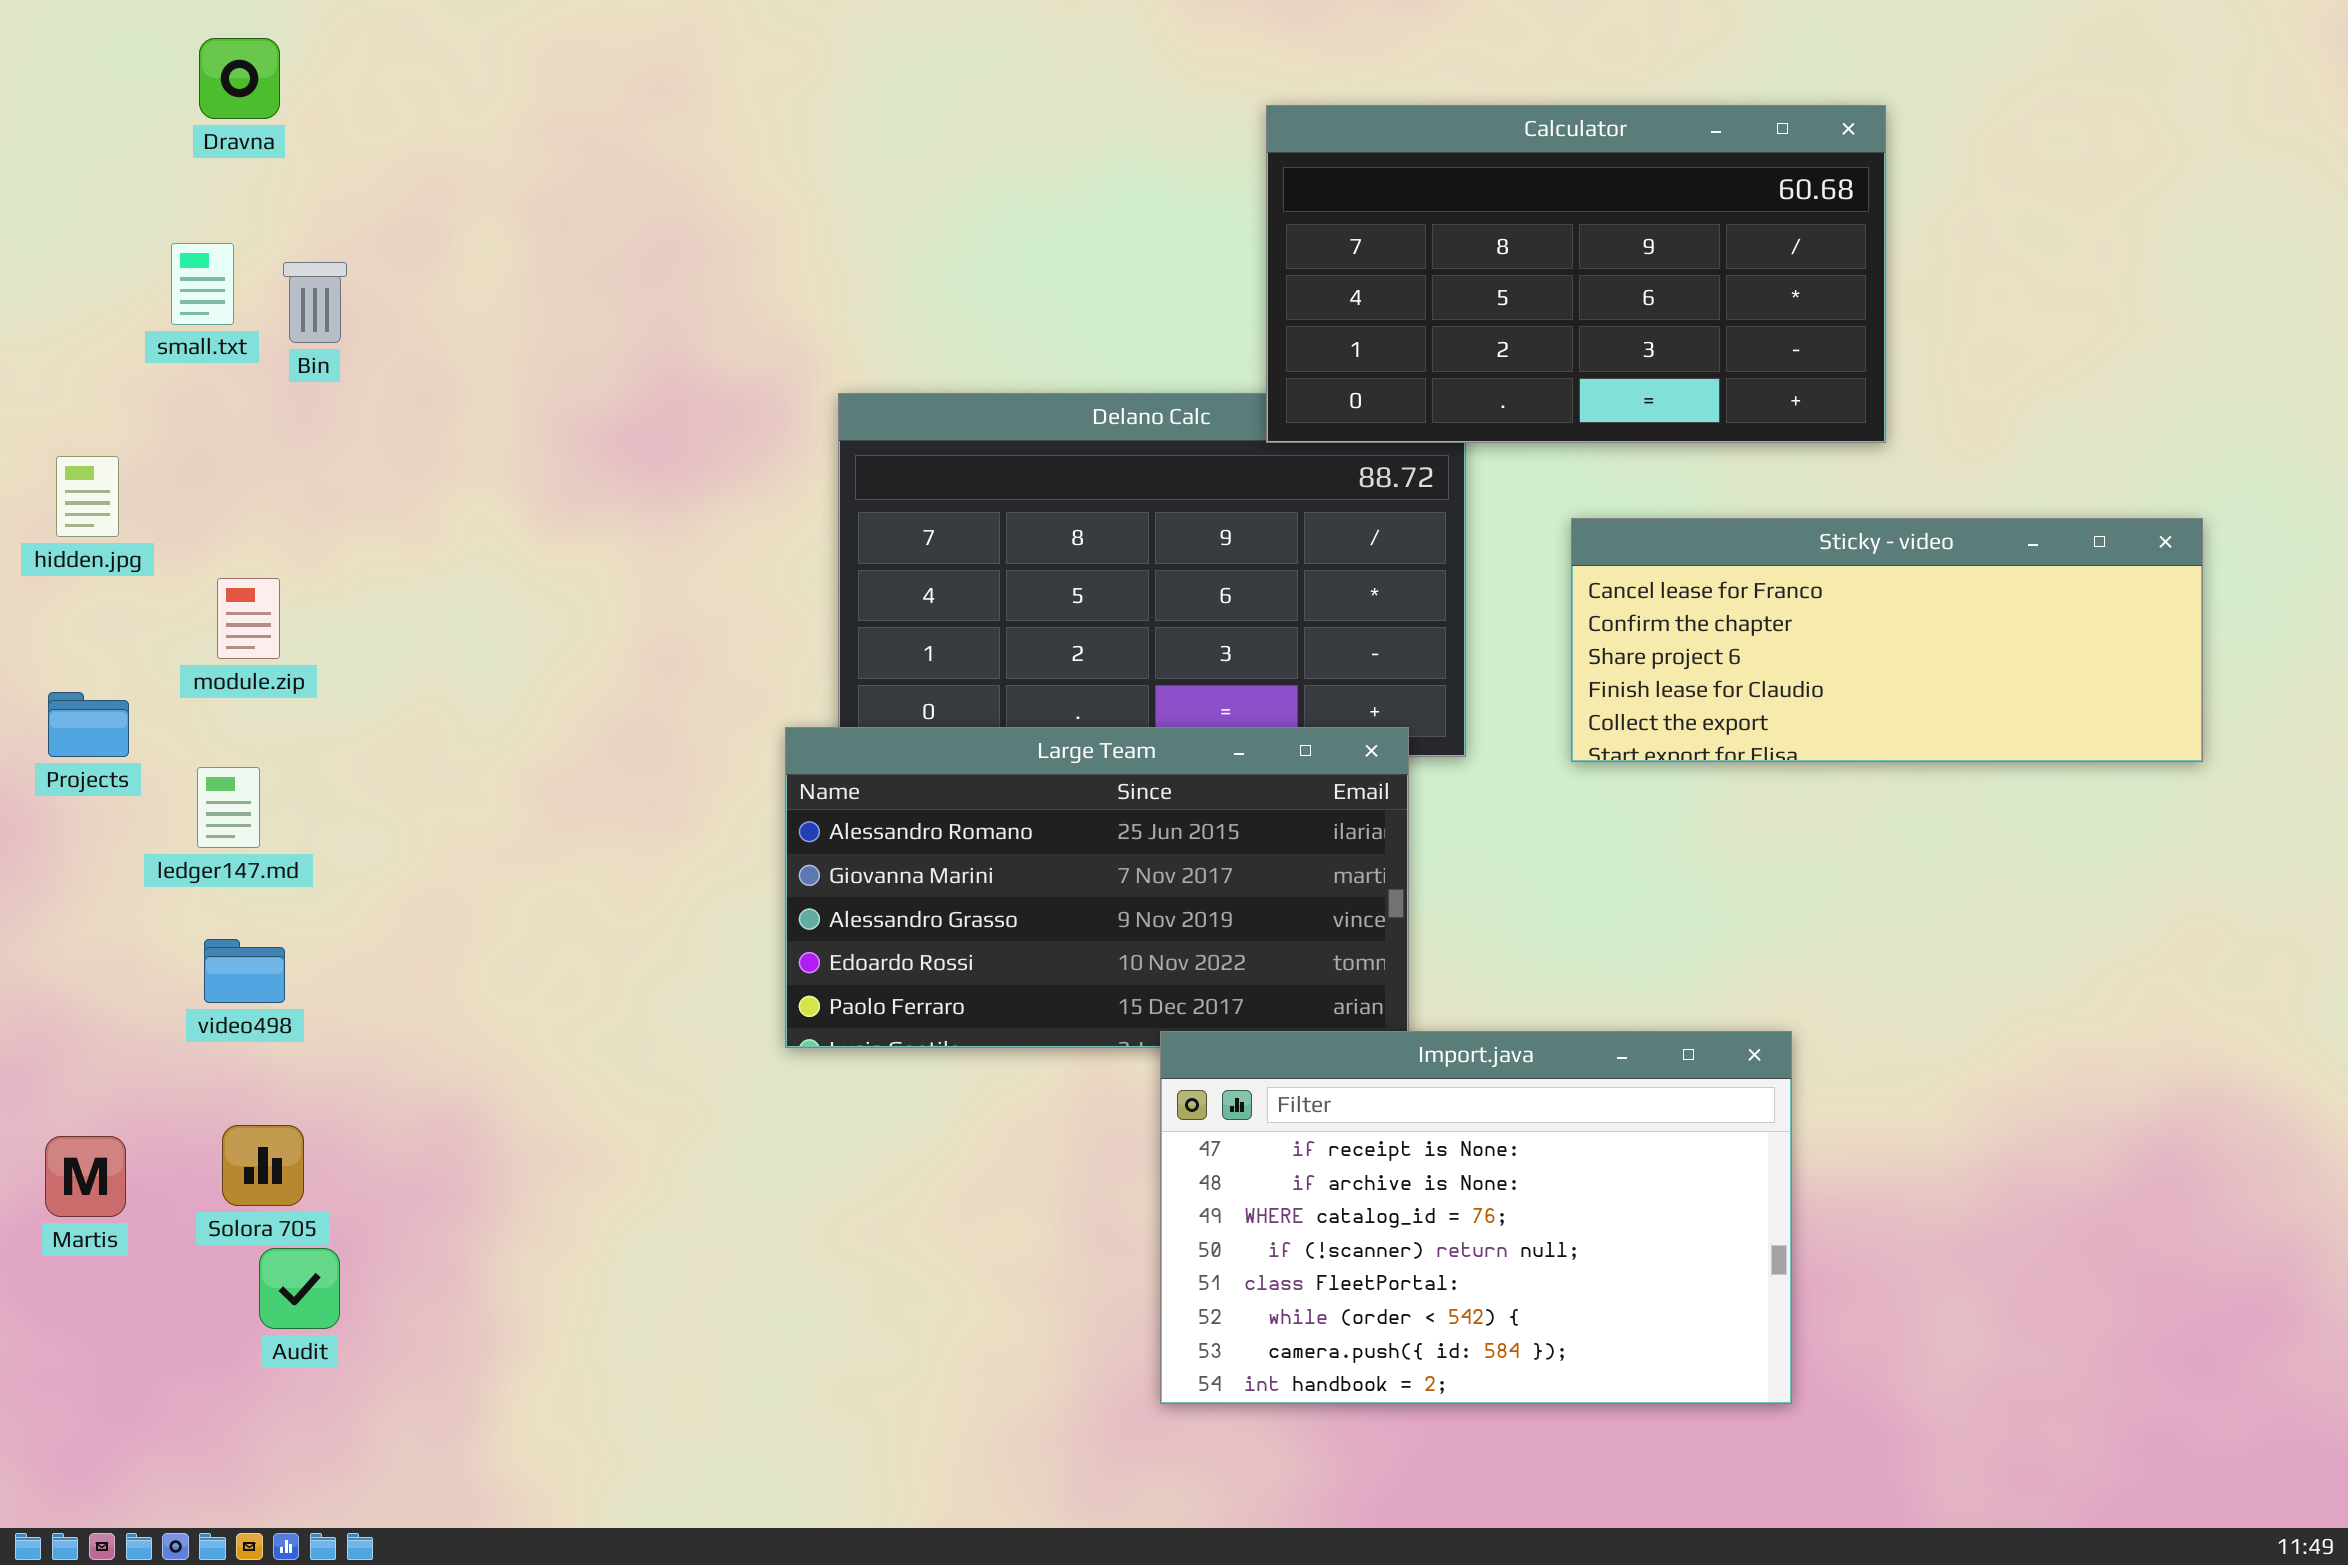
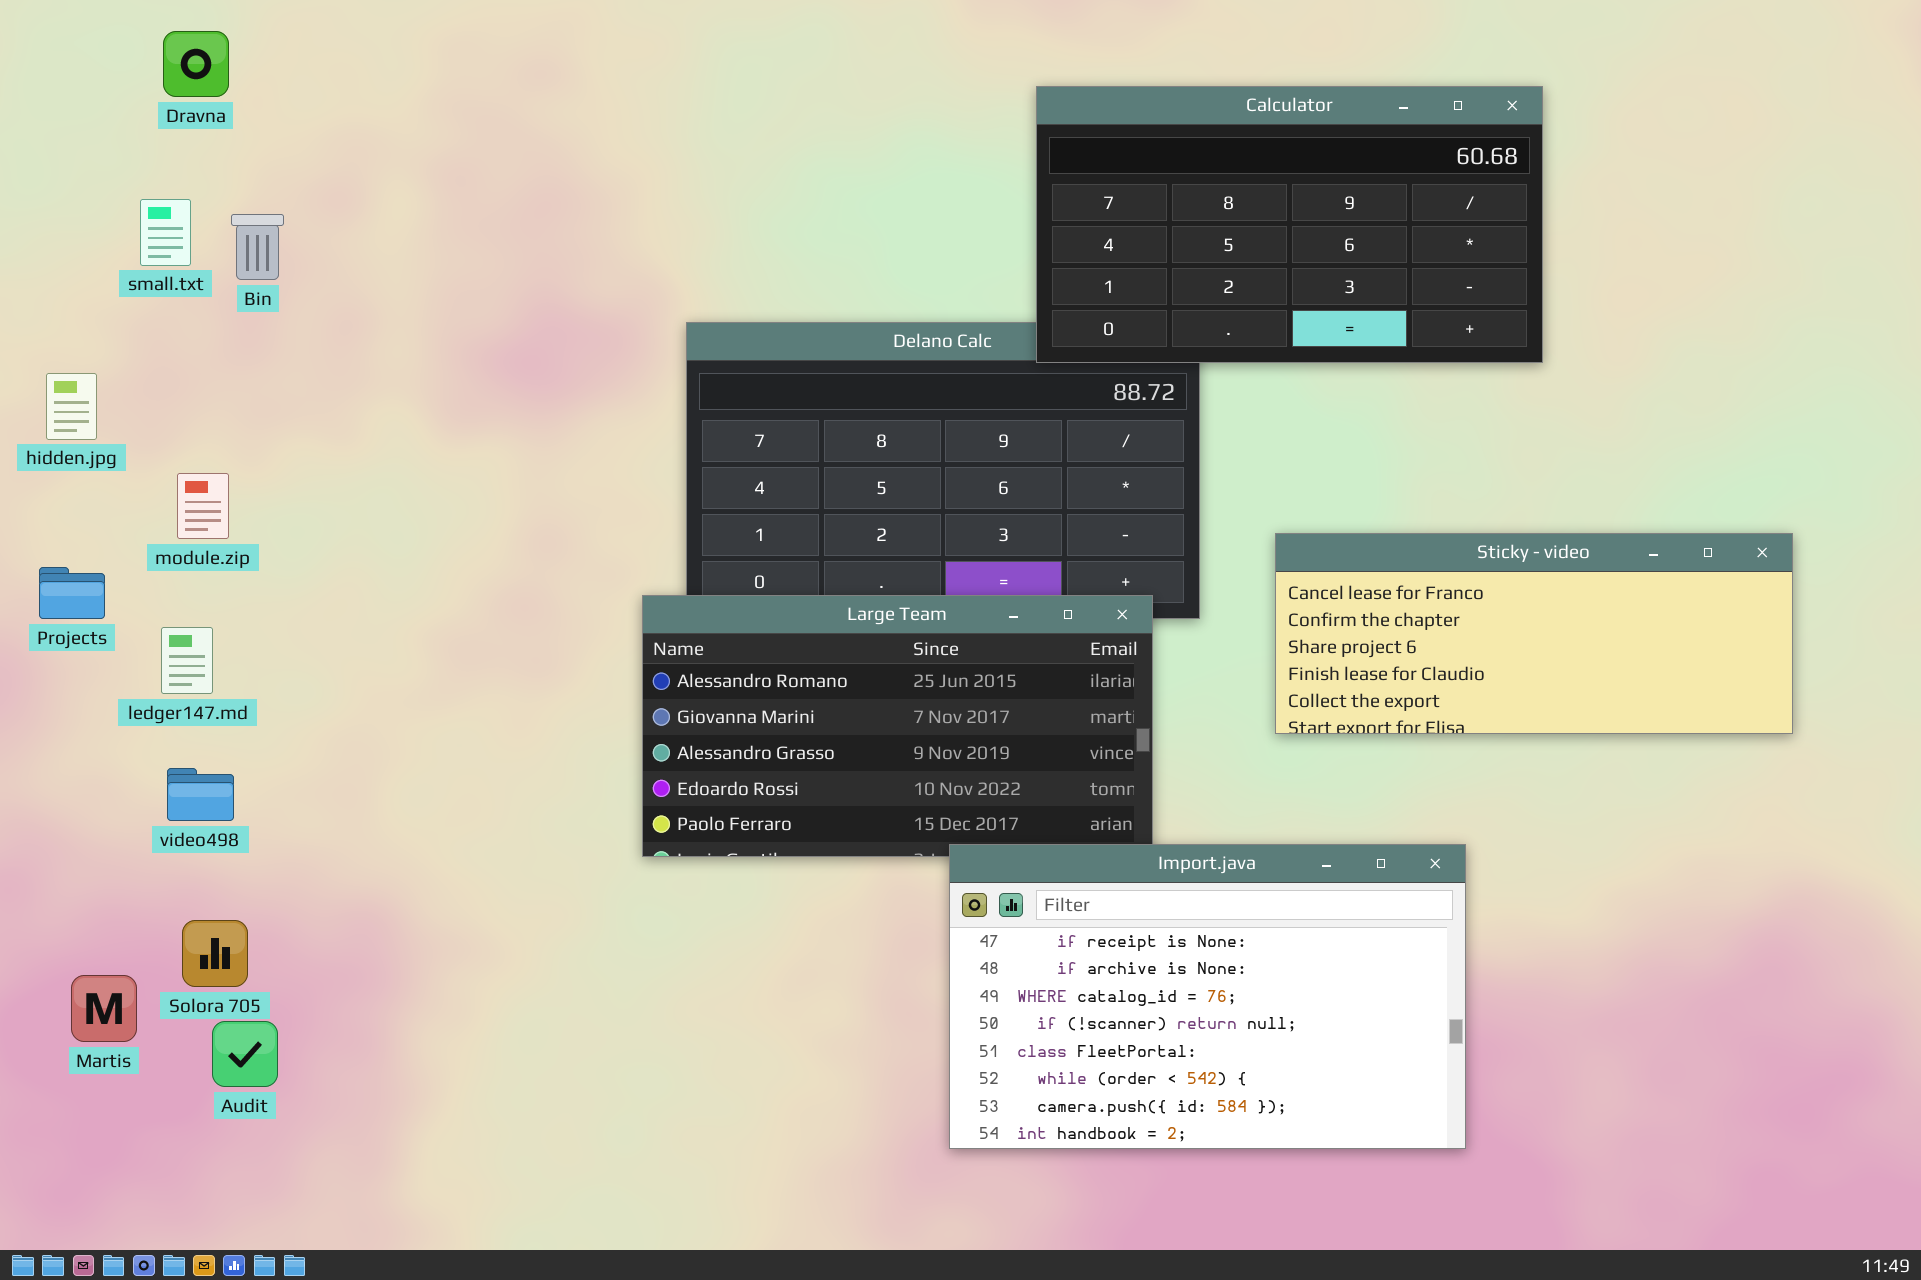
Sticky - video: [1571,518,2203,762] -> [1275,533,1793,734], moved
Martis: [45,1136,126,1217] -> [71,975,137,1042], moved

